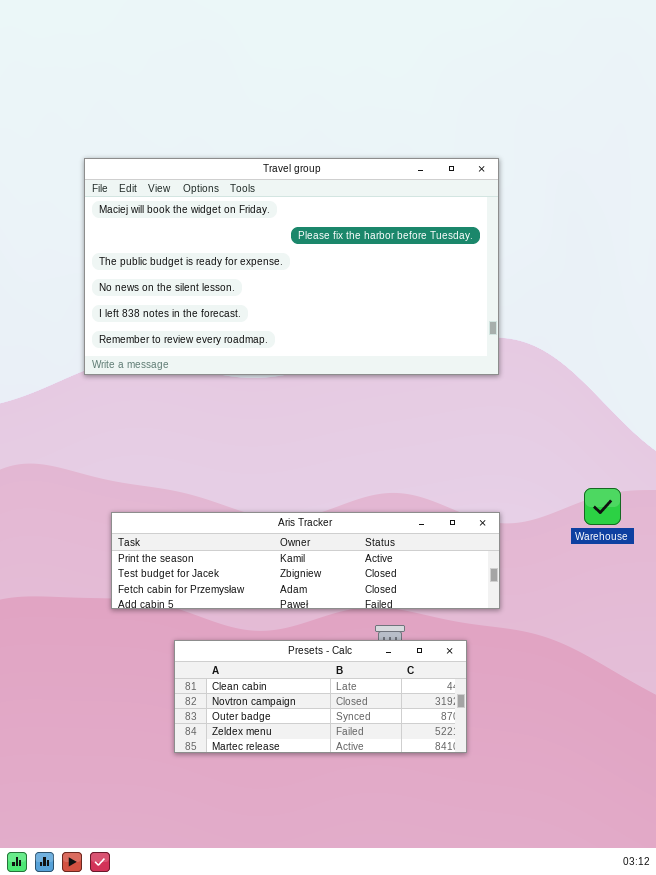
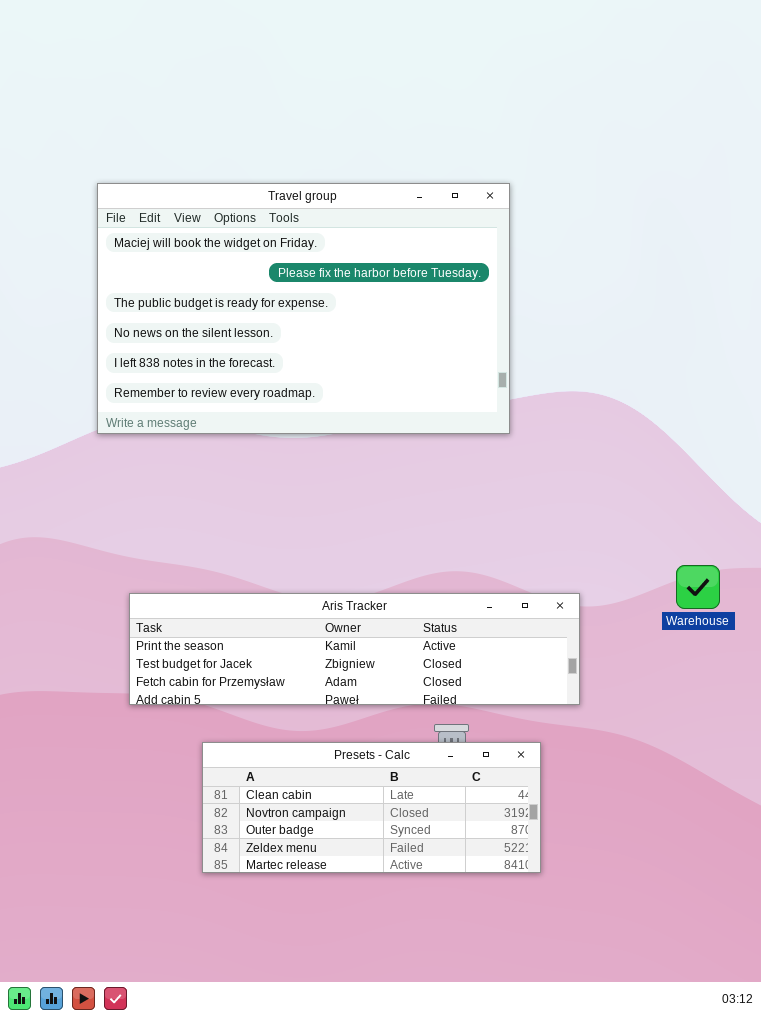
Travel group: [84,158,499,375] -> [97,183,510,434], resized

